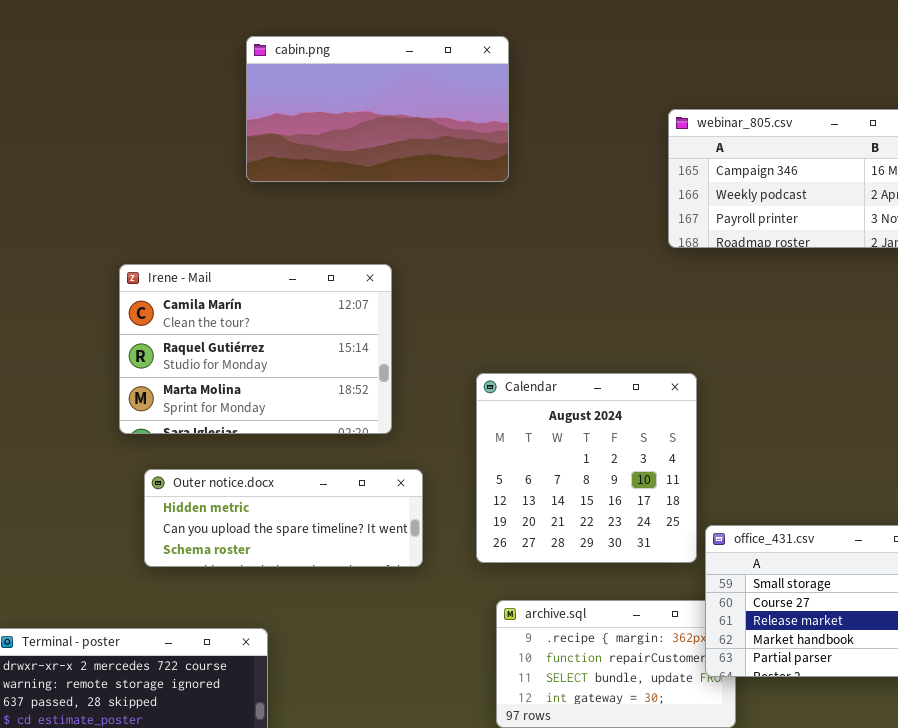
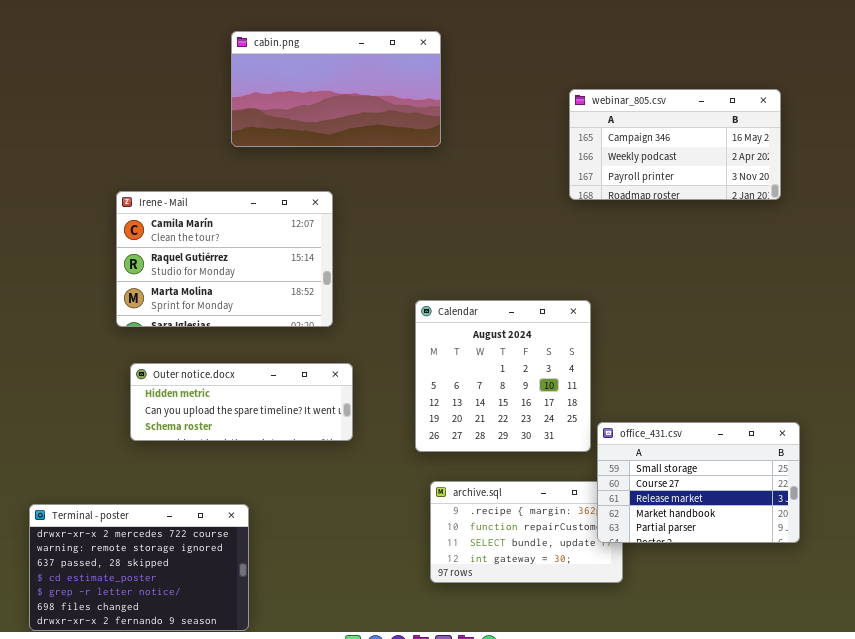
Irene - Mail: [119,264,392,434] -> [116,191,333,327], moved
Outer notice.docx: [144,469,423,567] -> [130,363,353,441], moved

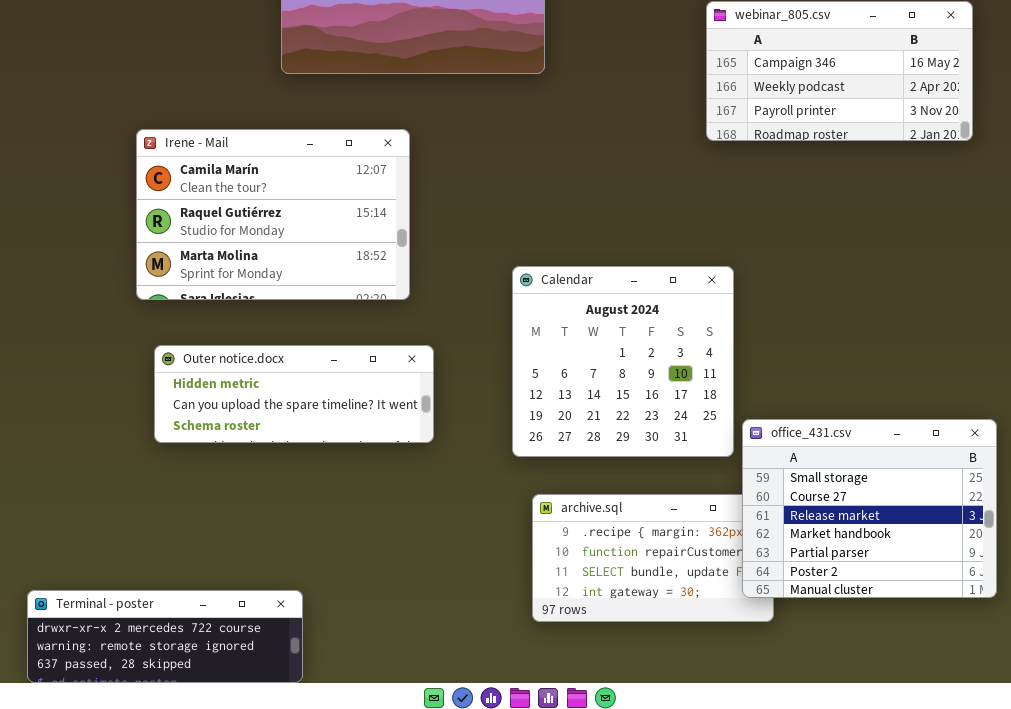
office_431.csv: [597,422,800,543] -> [742,419,997,598], resized
Terminal - poster: [29,504,249,631] -> [27,590,303,683], resized

